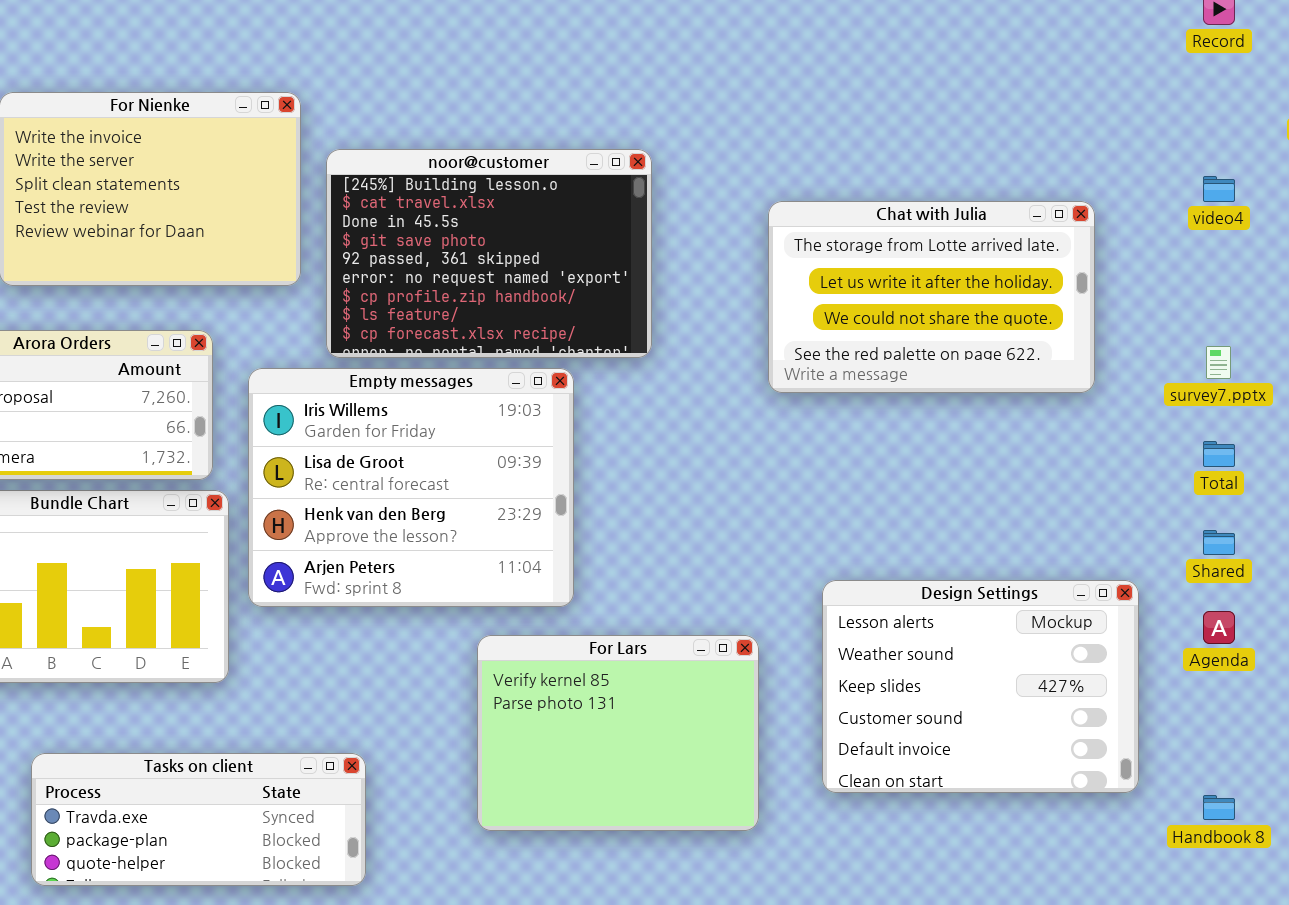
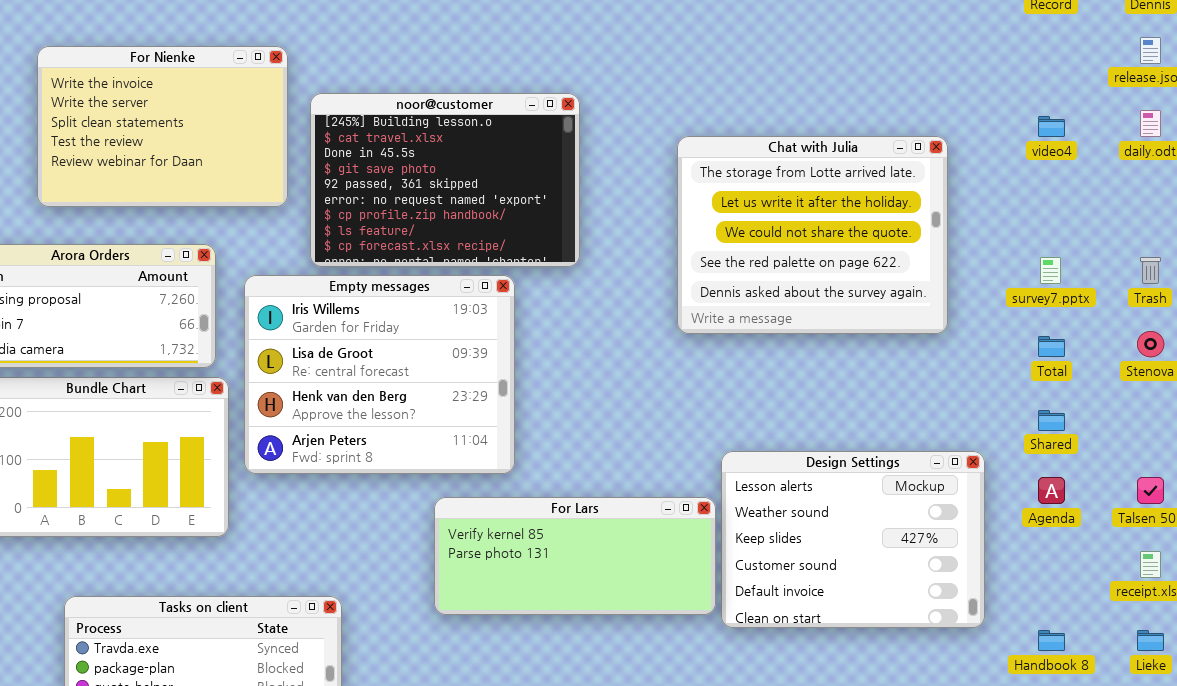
Chat with Julia: [768,201,1095,393] -> [677,136,948,334], resized
For Lars: [477,635,759,831] -> [434,497,716,615], resized

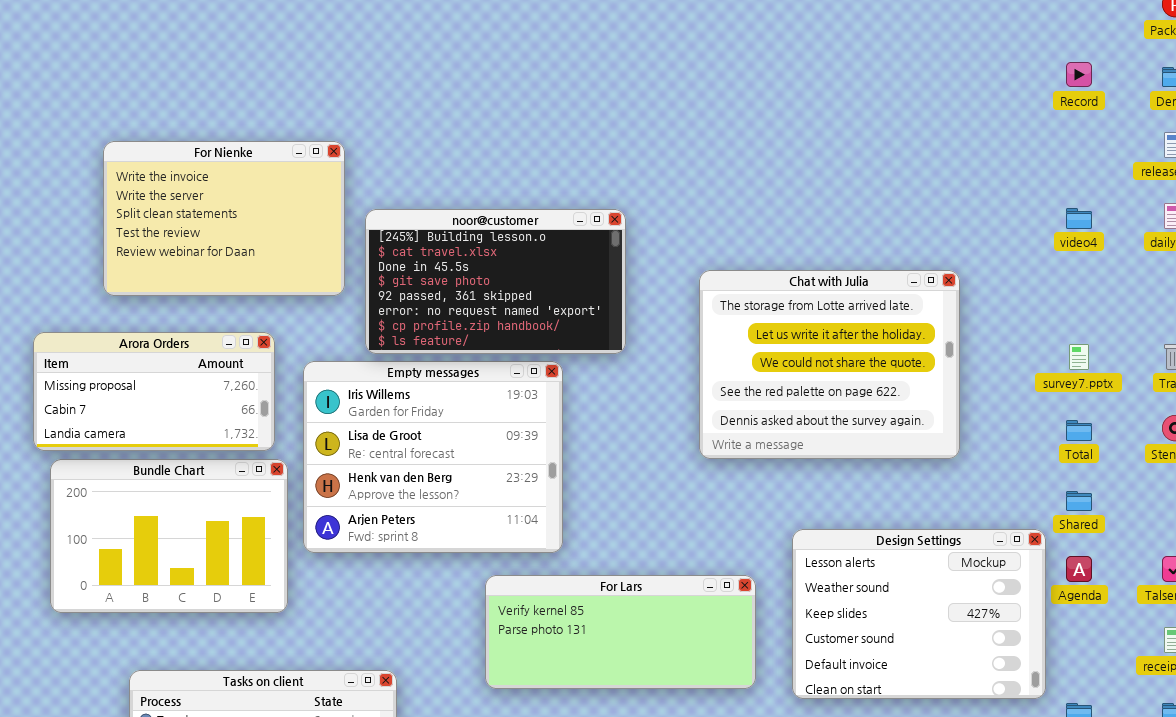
noor@customer: [310,93,580,267] -> [365,209,626,354], resized
Chat with Julia: [677,136,948,334] -> [699,270,960,459], moved
Design Settings: [721,451,985,628] -> [792,529,1046,699], moved

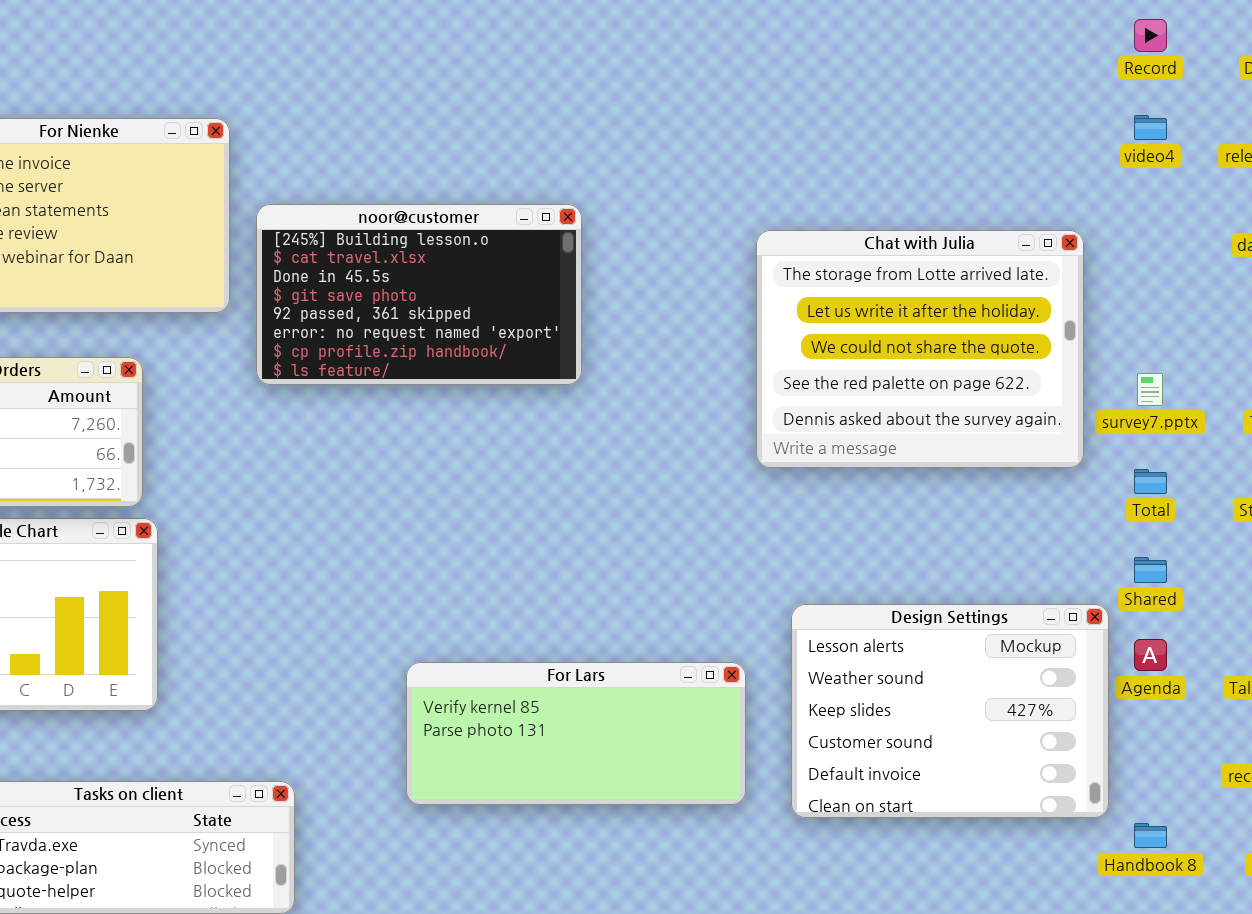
video4: [1066,208,1092,229] -> [1134,115,1167,140], moved
Chat with Julia: [699,270,960,459] -> [756,230,1084,468], moved
Empty messages: [303,361,563,553] -> none, closed

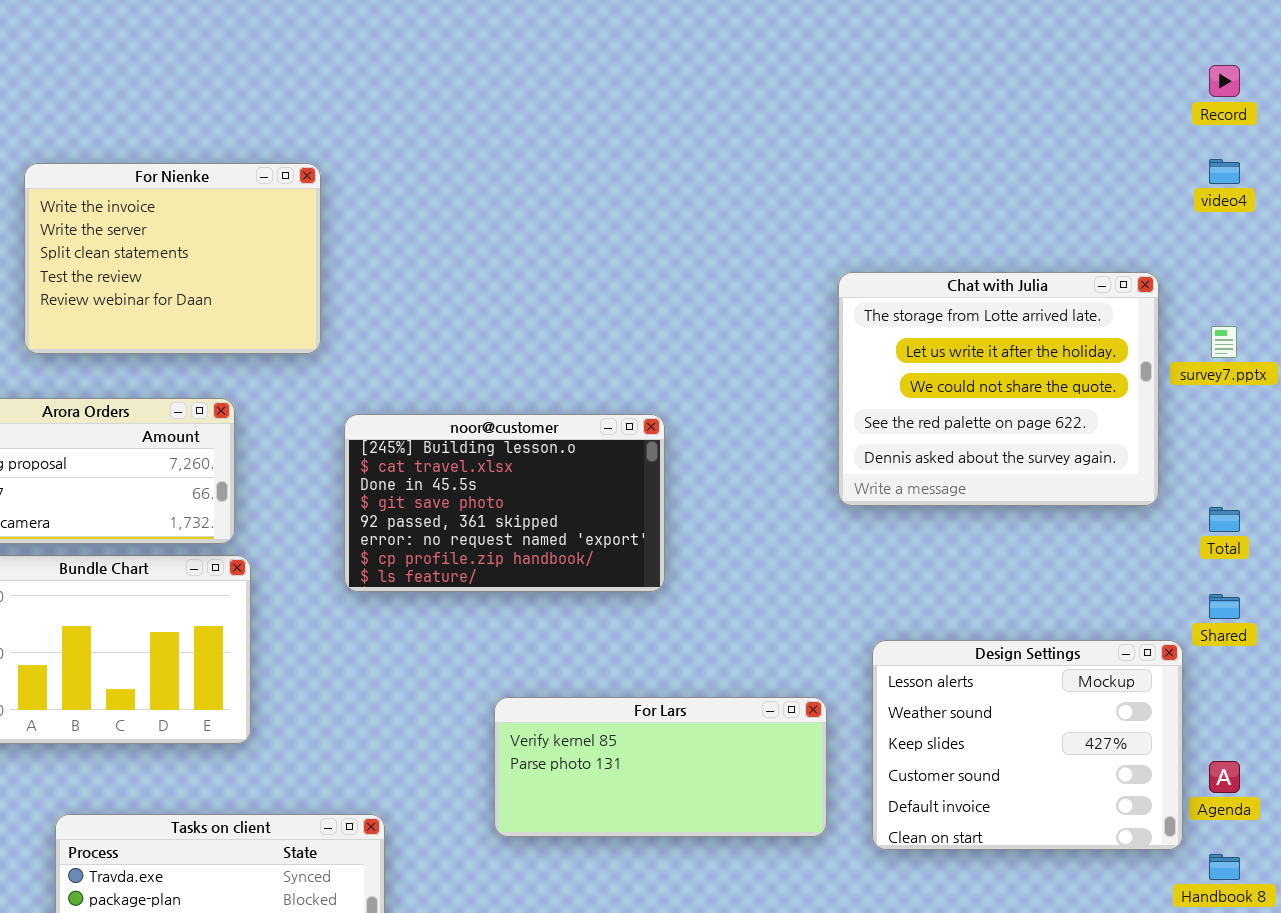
noor@customer: [256,204,582,385] -> [344,414,665,592], moved
survey7.pptx: [1137,373,1163,406] -> [1211,326,1237,358], moved
Agenda: [1134,639,1167,671] -> [1209,761,1240,793], moved

